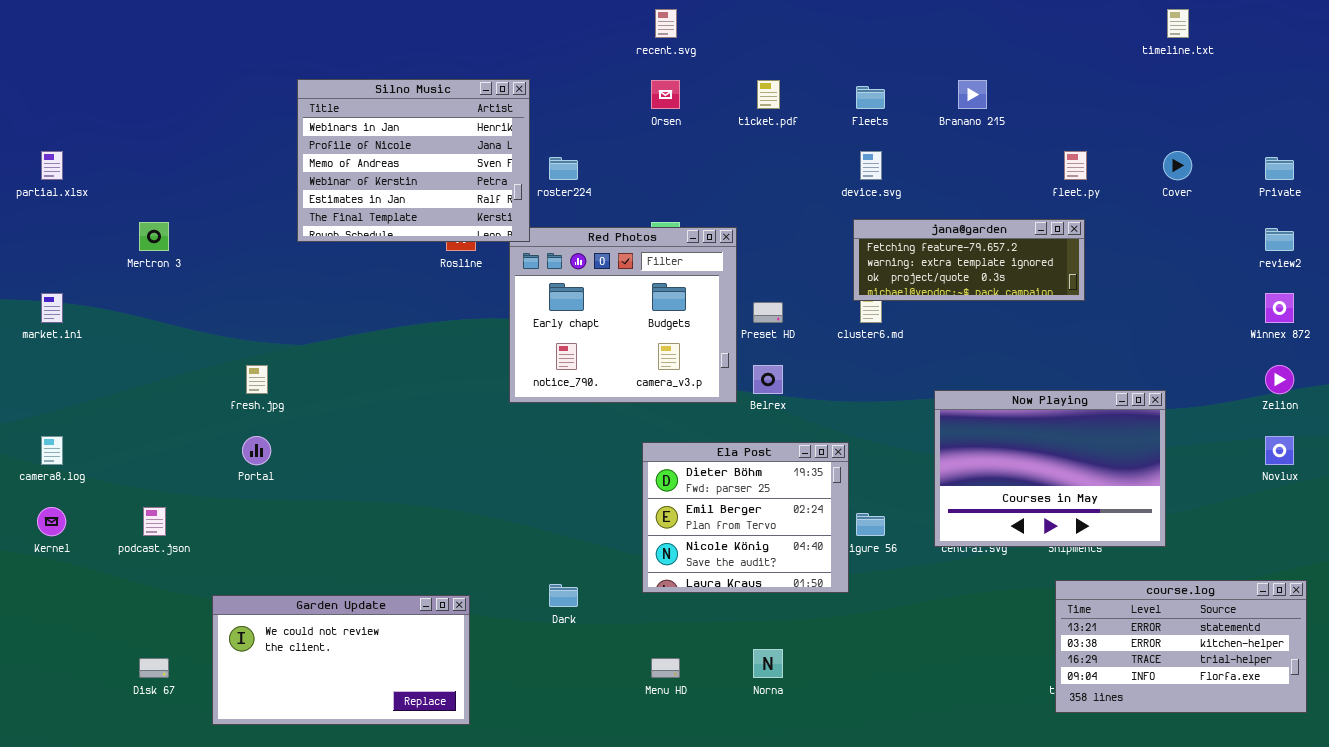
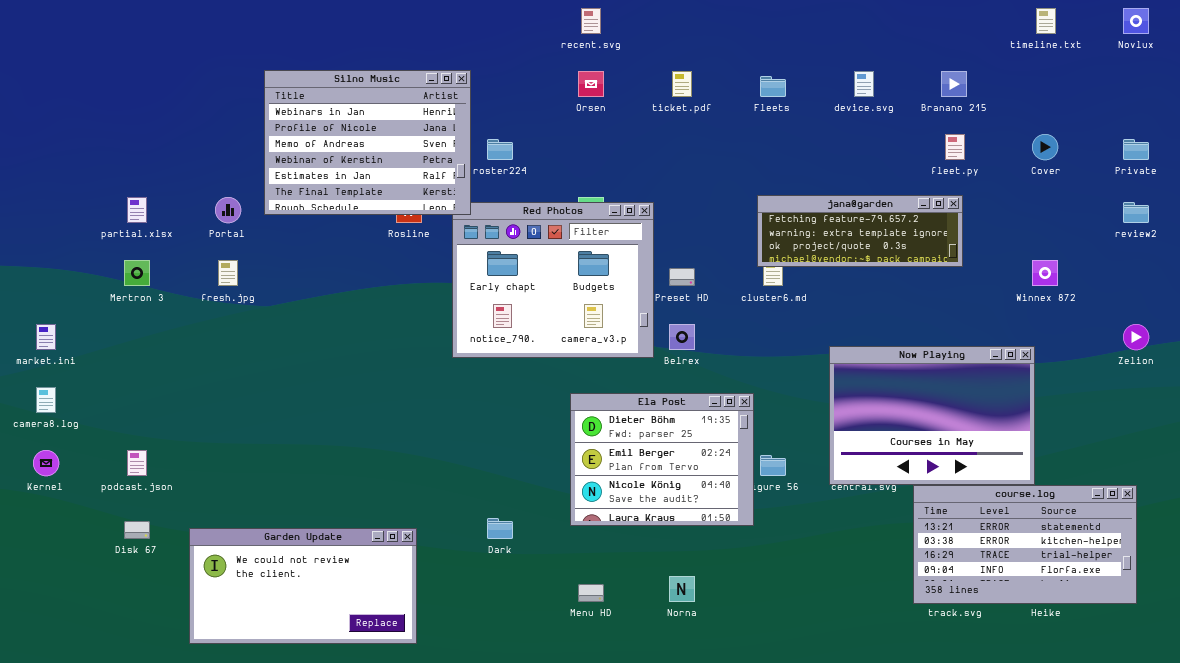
Branano 215: [958,80,987,109] -> [941,71,967,97], moved
partial.xlsx: [41,151,63,180] -> [127,197,147,223], moved
device.svg: [860,151,882,180] -> [854,71,874,97], moved
Mertron 3: [139,222,169,251] -> [124,260,150,286], moved
market.ini: [41,293,63,323] -> [36,324,56,350], moved
Winnex 872: [1265,293,1294,323] -> [1032,260,1058,286], moved
fresh.jpg: [246,365,268,394] -> [218,260,238,286], moved
Portal: [242,436,271,465] -> [215,197,241,223], moved
Novlux: [1265,436,1294,465] -> [1123,8,1149,34], moved
course.log: [1055,580,1307,713] -> [913,485,1137,604], moved
Disk 67: [139,658,169,678] -> [124,521,150,539], moved

